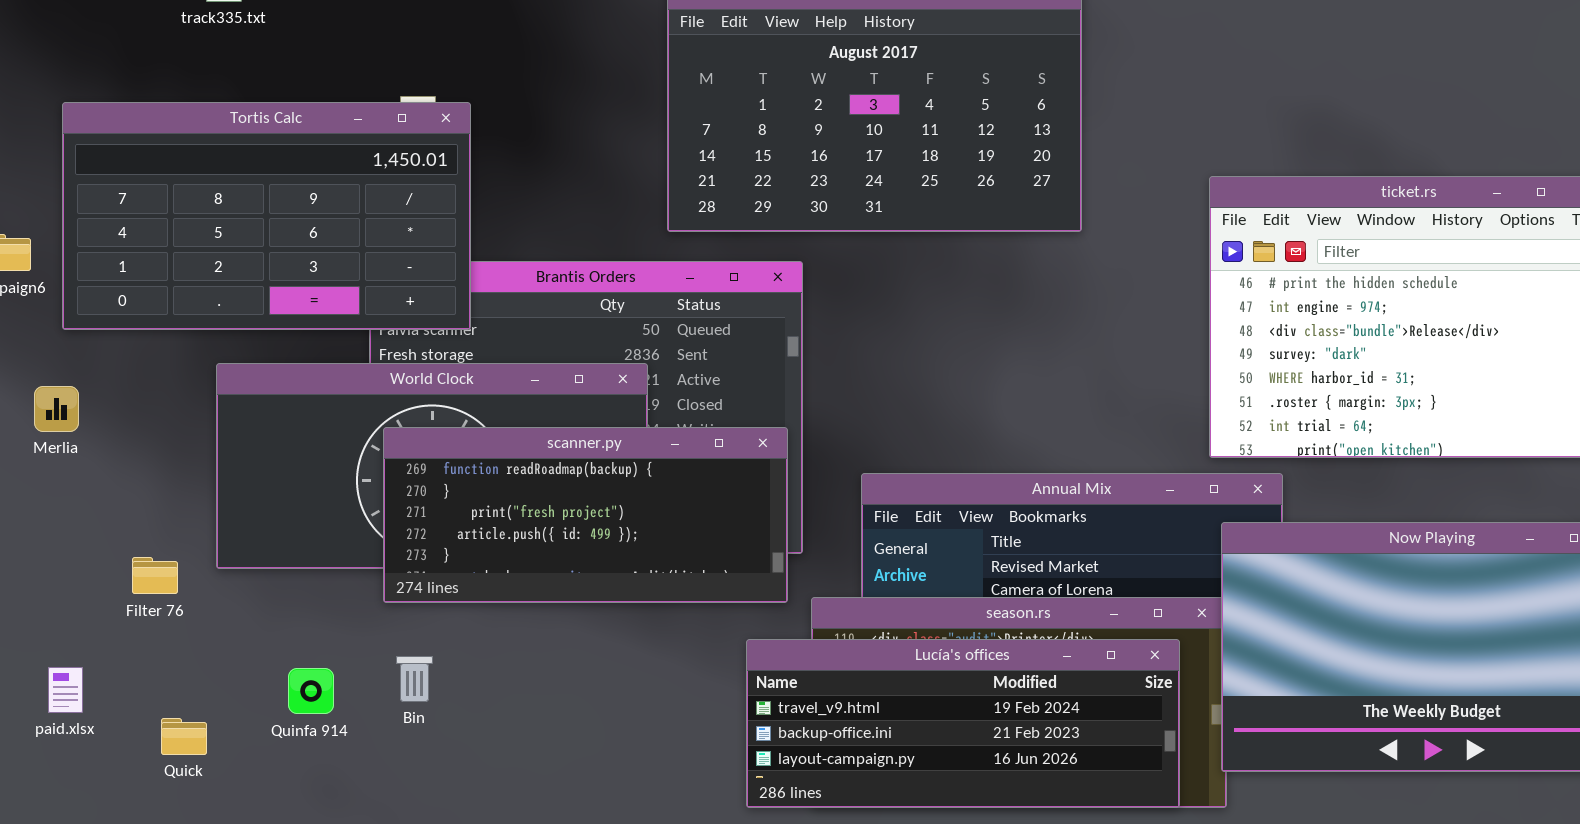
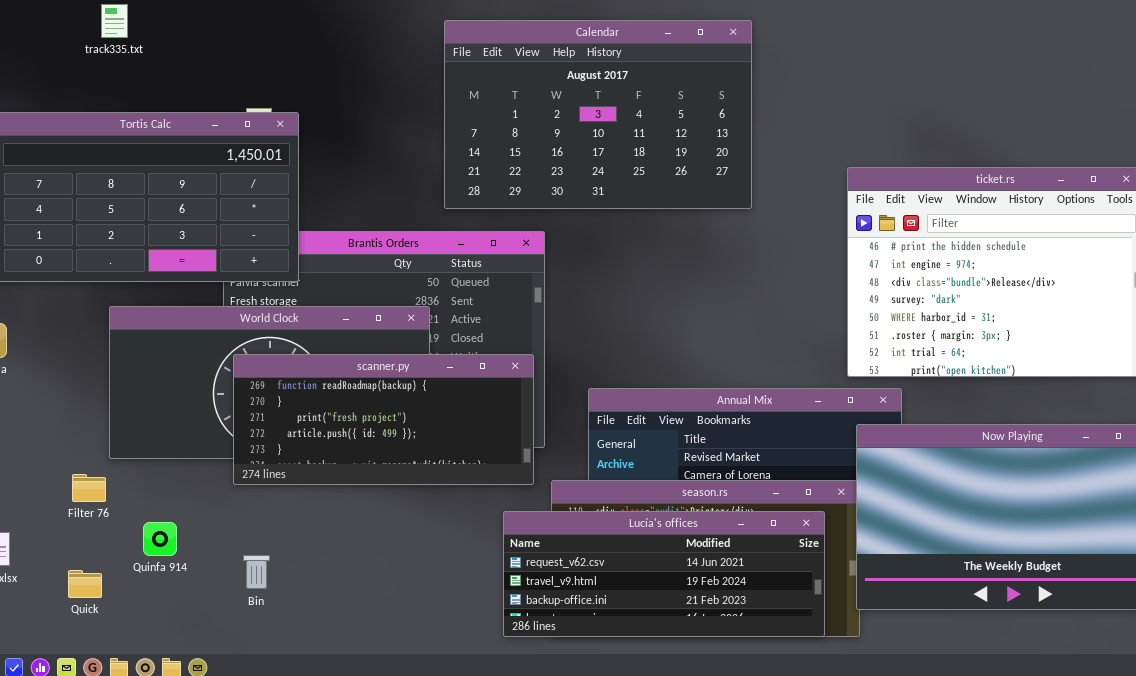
Filter 76: [132,557,178,594] -> [72,474,106,502], moved
Lucía's offices: [746,639,1180,808] -> [503,511,825,637], scrolled up 1 row
Bin: [396,656,433,702] -> [243,555,270,589], moved
Quinfa 914: [288,668,334,714] -> [143,522,177,556], moved

